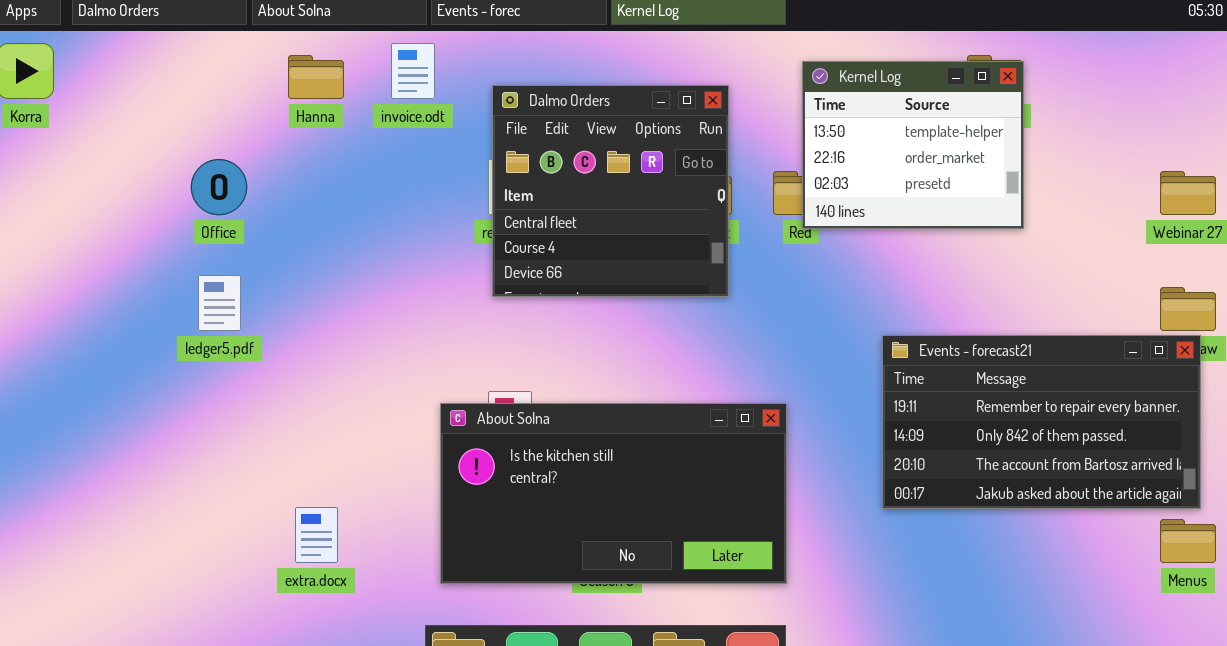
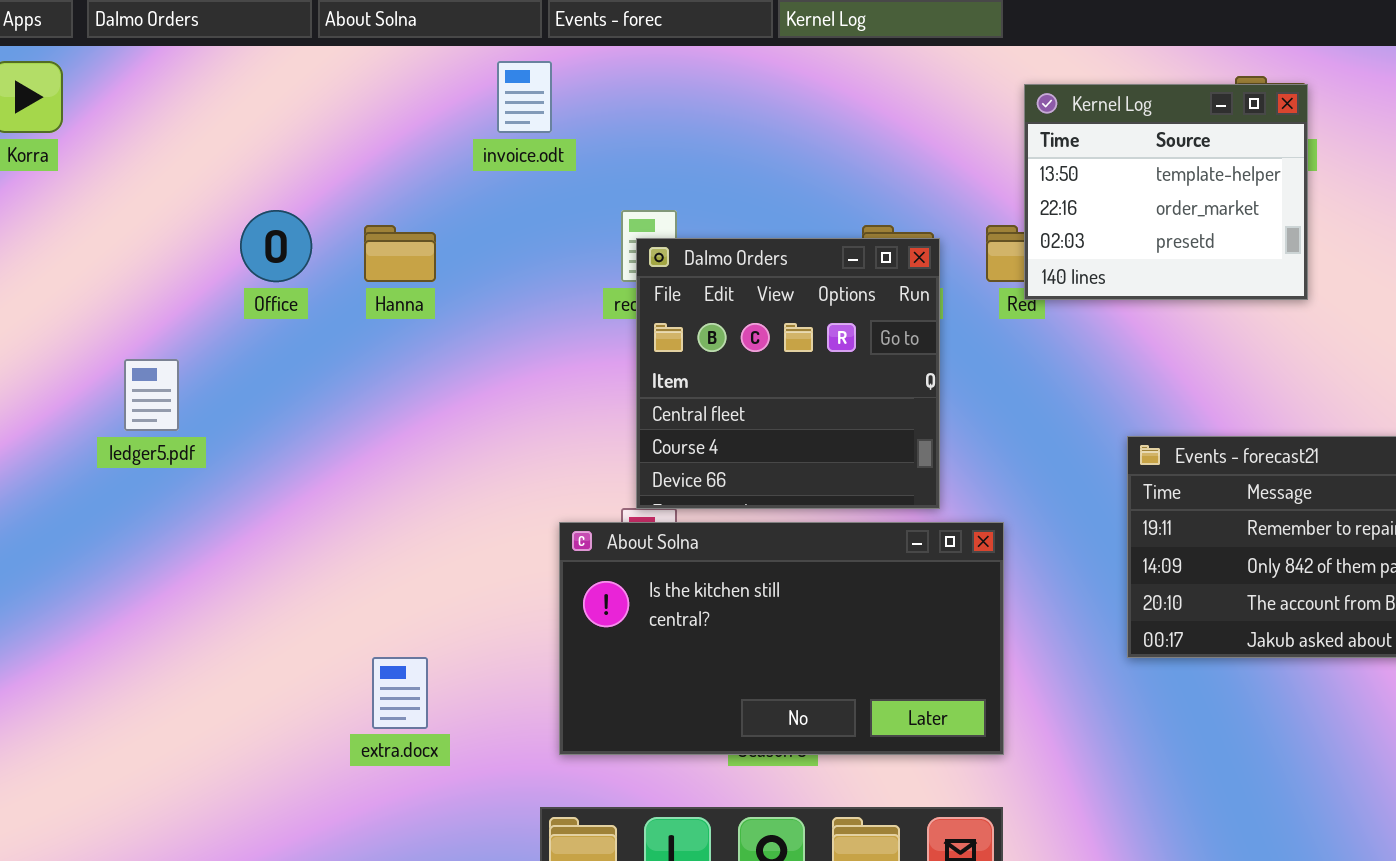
Hanna: [288,55,344,99] -> [364,225,436,282], moved
Dalmo Orders: [492,85,729,297] -> [636,238,940,509], moved
ledger5.pdf: [198,275,241,331] -> [124,359,179,431], moved

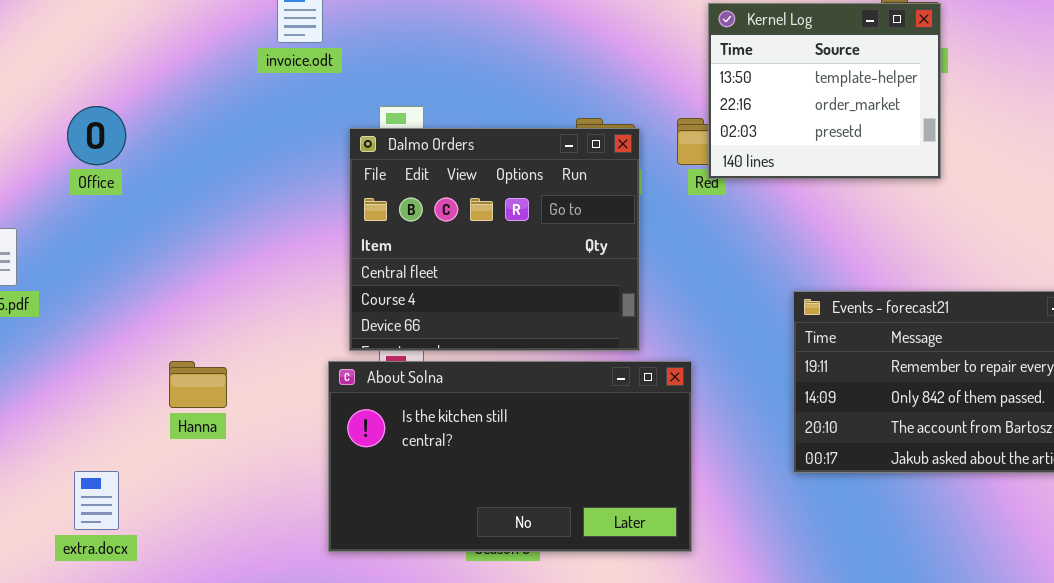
Hanna: [364,225,436,282] -> [169,361,227,408], moved
Dalmo Orders: [636,238,940,509] -> [349,128,640,351], resized
extra.docx: [372,657,428,729] -> [74,471,119,530], moved

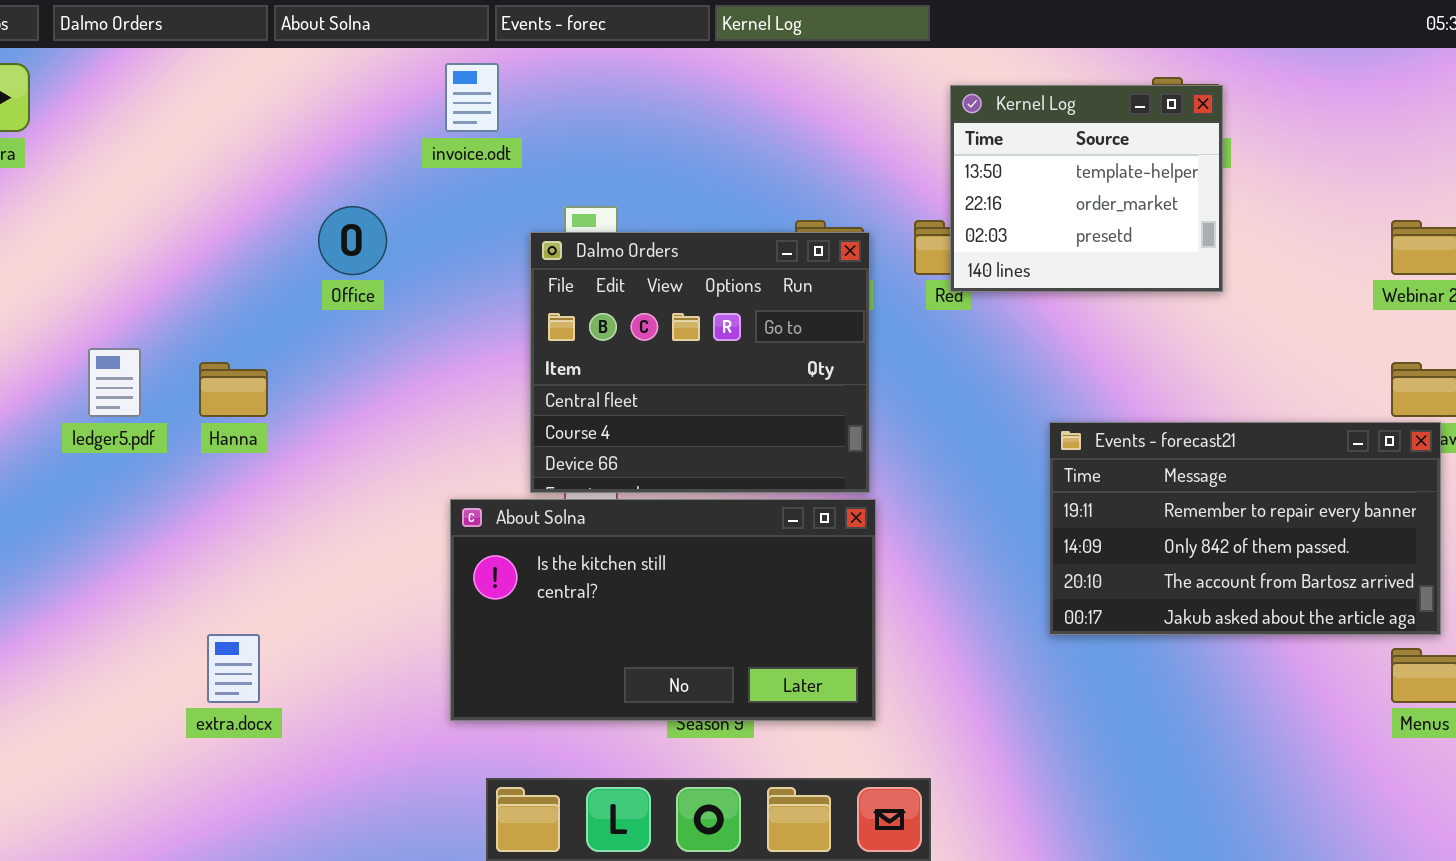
Office: [67,106,126,165] -> [318,206,387,275], moved
Hanna: [169,361,227,408] -> [199,362,268,417], moved
About Solna: [328,361,692,552] -> [450,499,876,721], moved

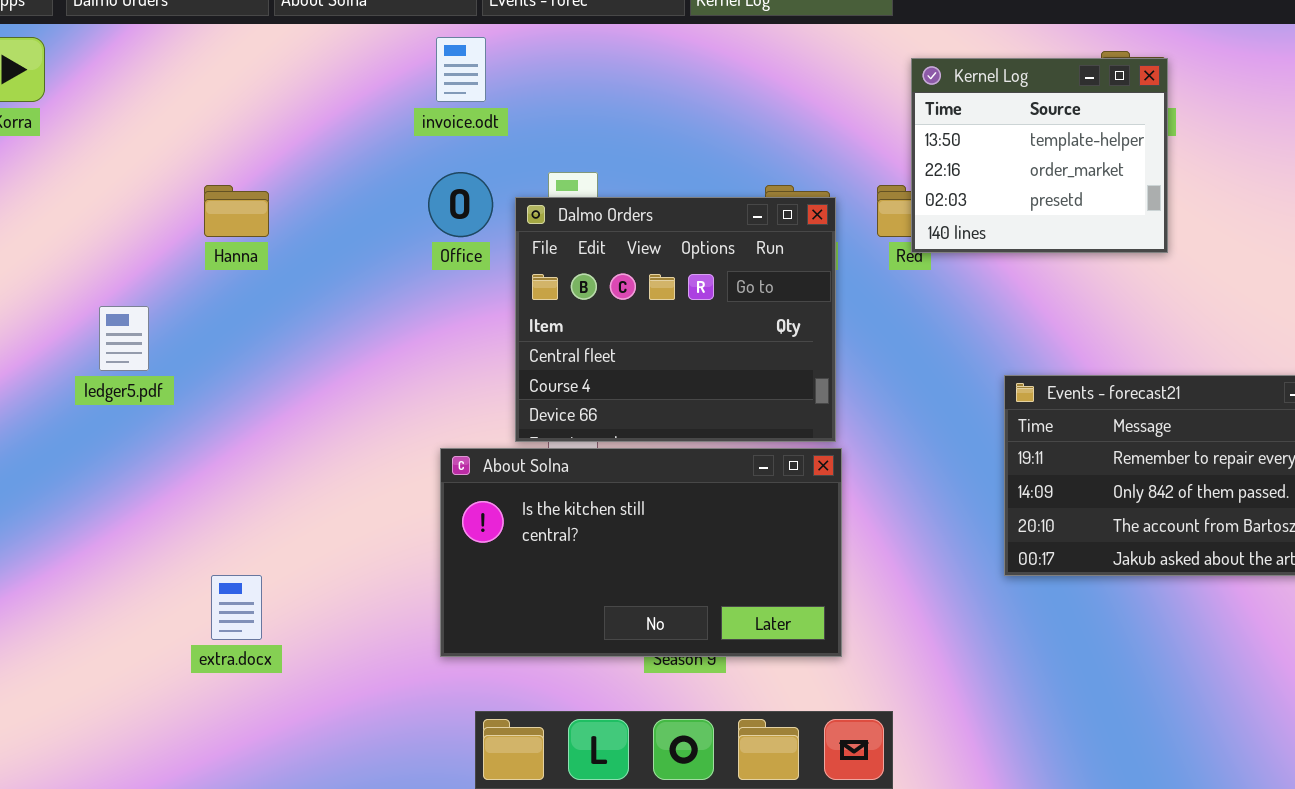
Office: [318,206,387,275] -> [428,172,493,237], moved
Hanna: [199,362,268,417] -> [204,185,269,237], moved

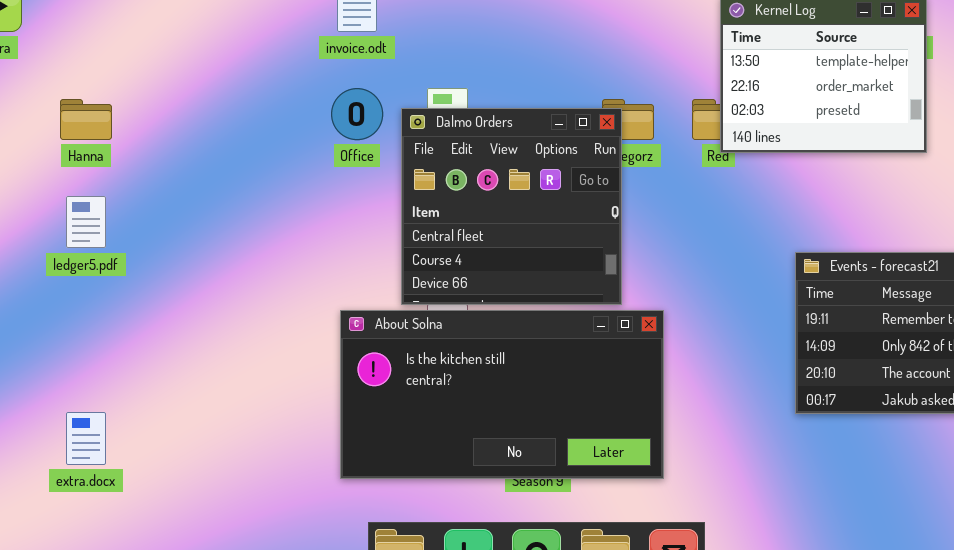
Hanna: [204,185,269,237] -> [60,99,112,140], moved
Dalmo Orders: [515,197,836,442] -> [401,108,622,305], resized
extra.docx: [211,575,262,640] -> [66,412,106,465], moved

